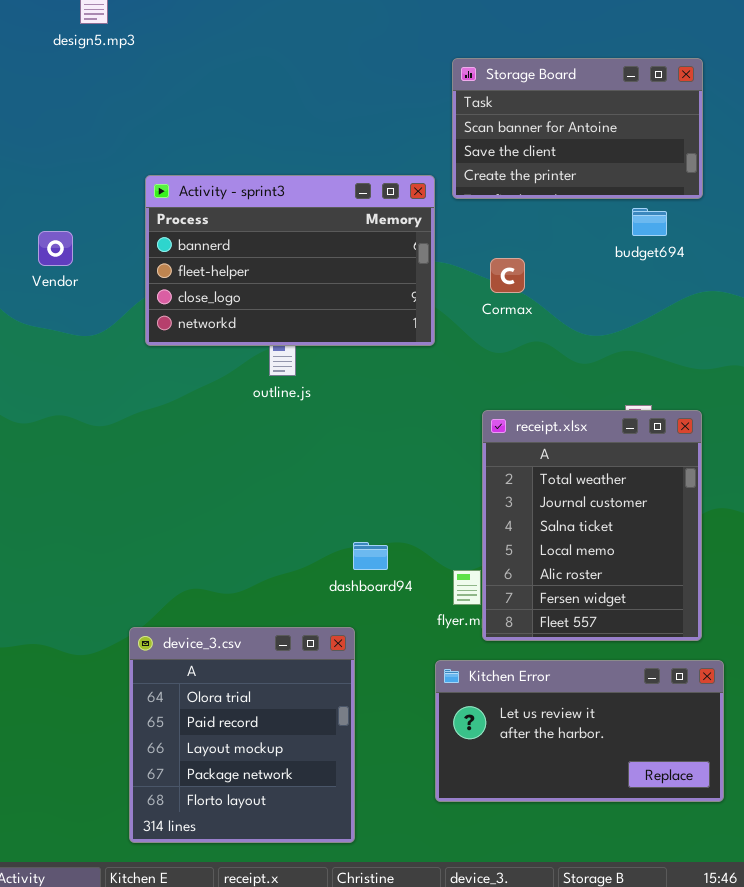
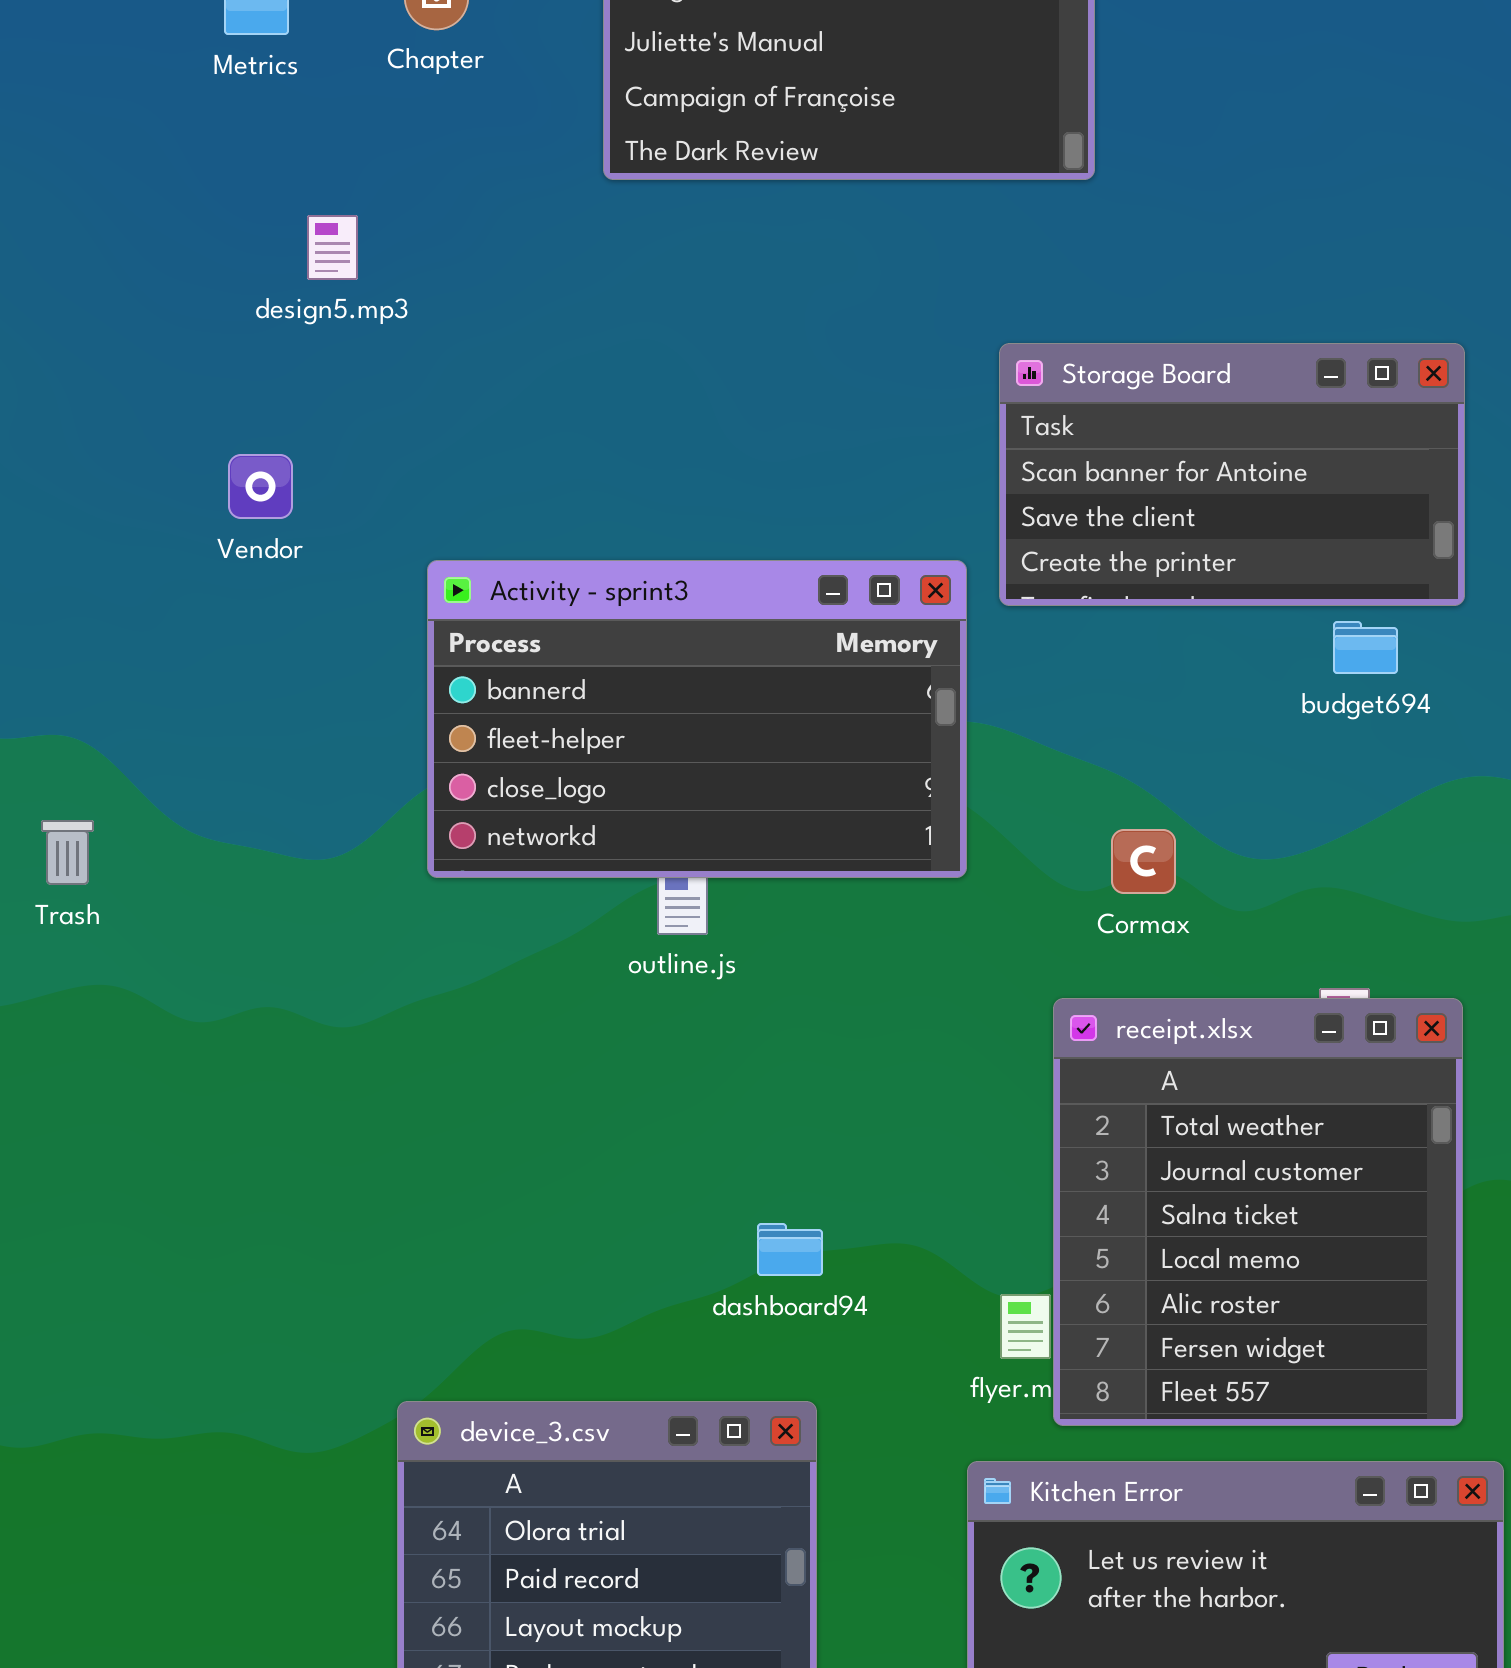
Vendor: [38,231,73,266] -> [228,454,293,519], moved
Cormax: [490,258,525,293] -> [1111,829,1176,894], moved
dashboard94: [353,542,388,570] -> [757,1223,823,1276], moved

